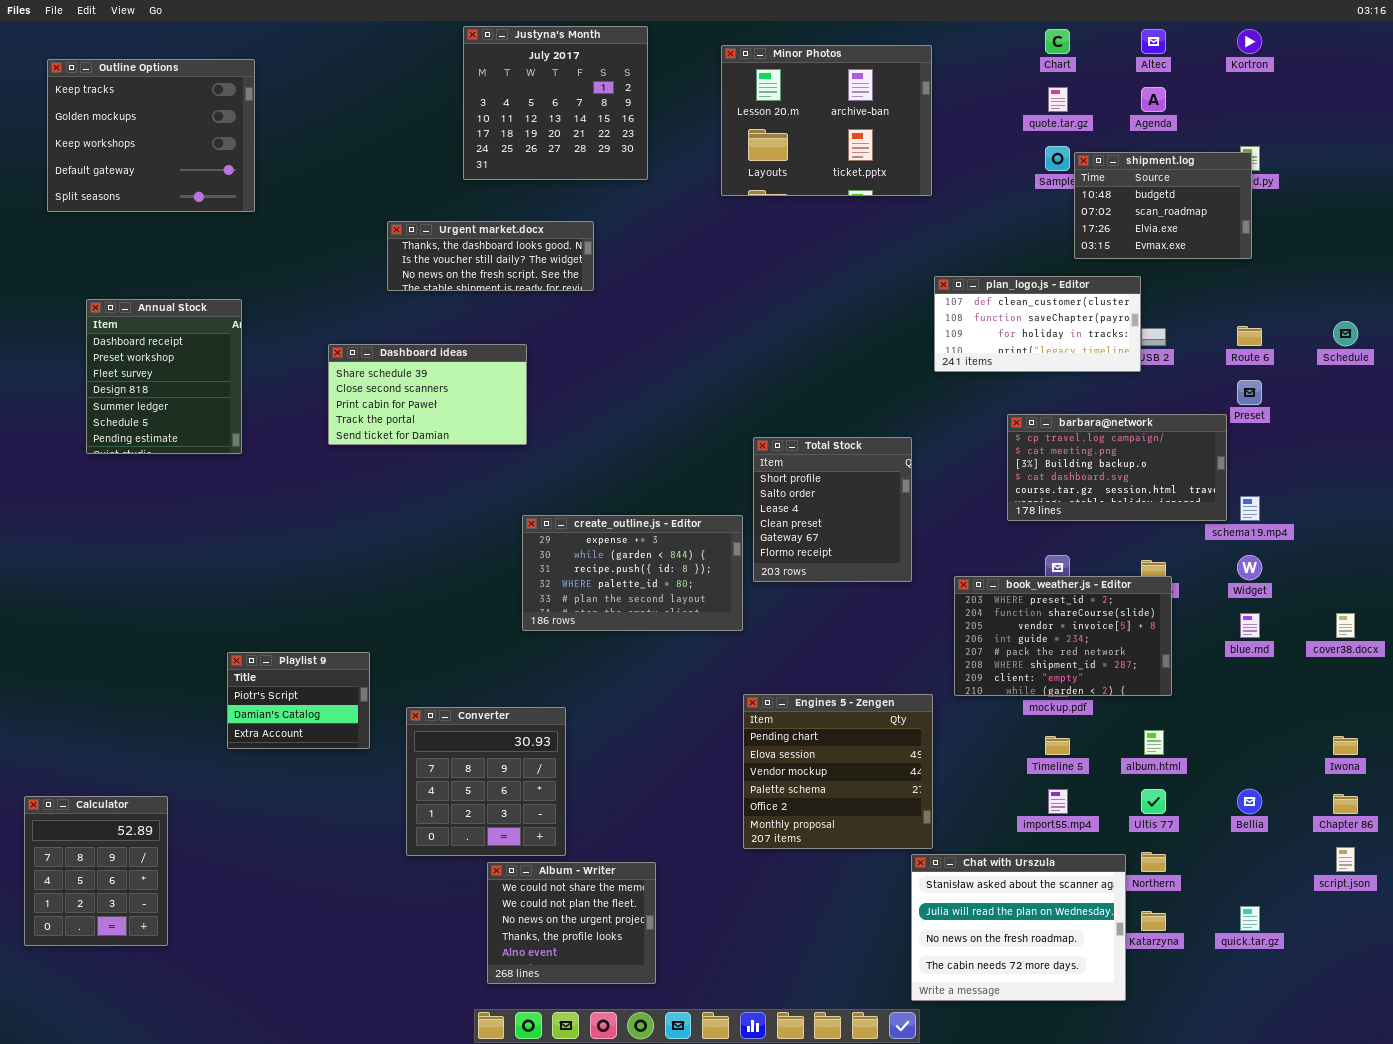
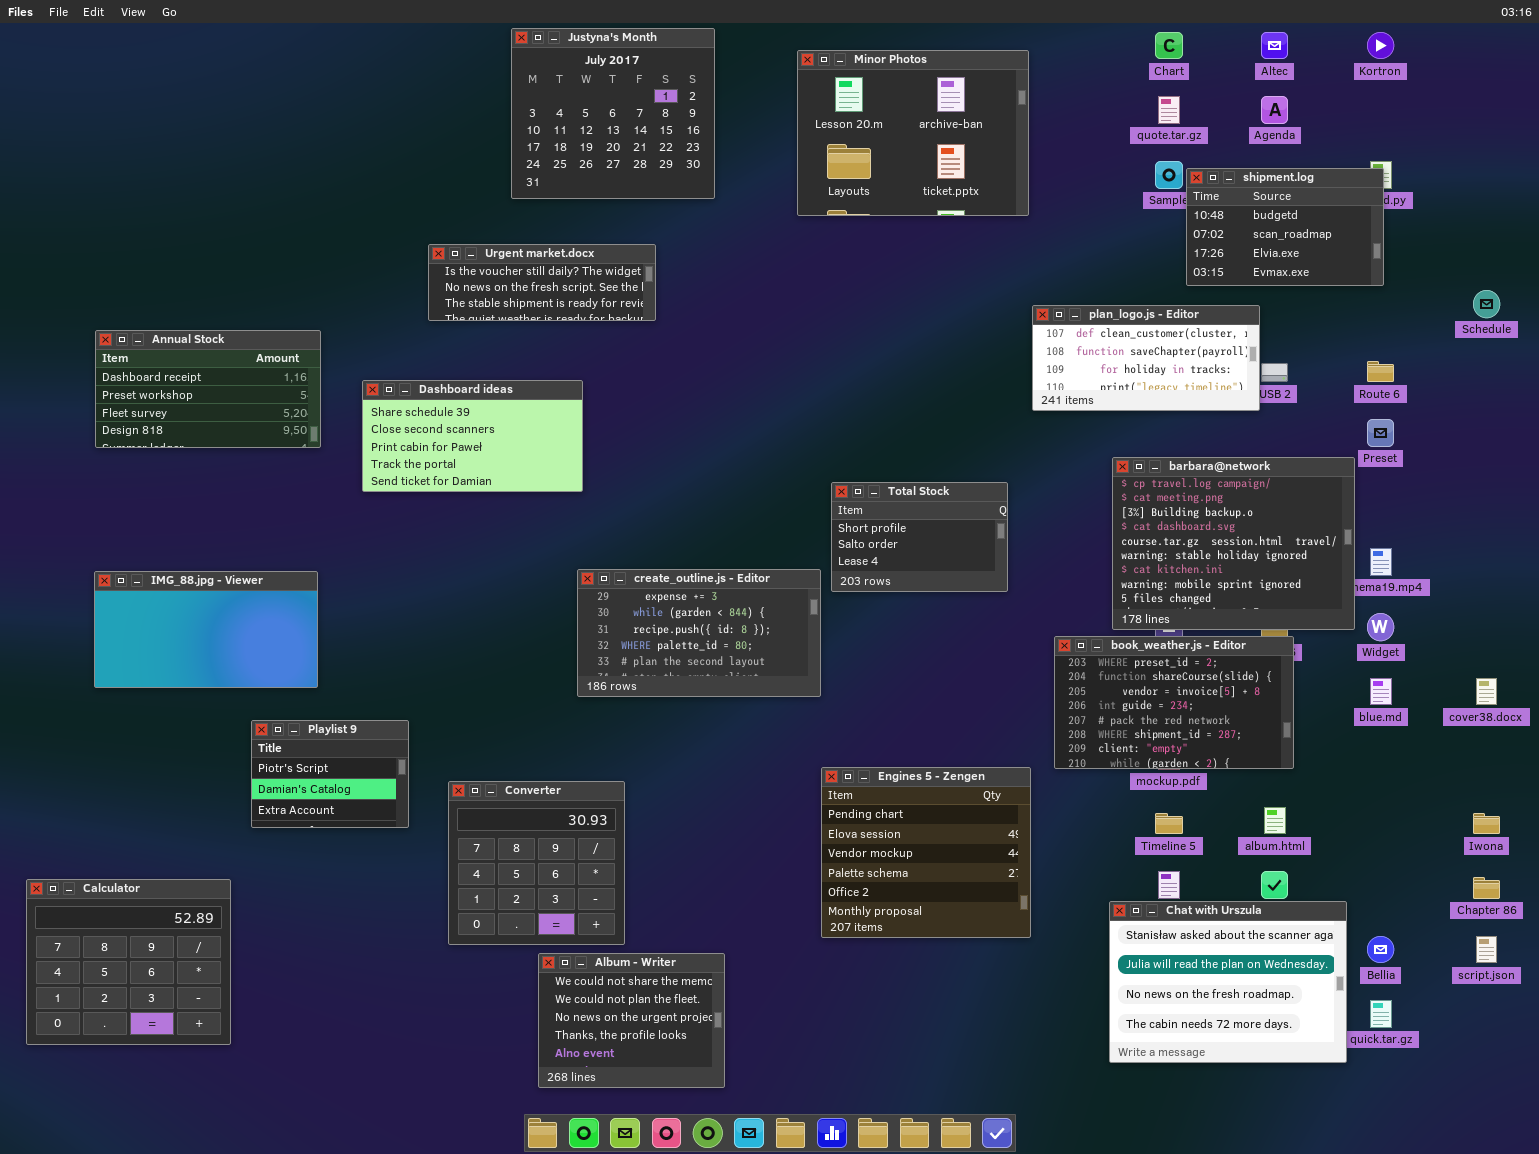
Outline Options: [47,59,255,212] -> none, closed
Urgent market.docx: [387,221,594,291] -> [428,244,656,321], scrolled down 1 row
Annual Stock: [86,299,242,454] -> [95,330,321,448], resized
Schedule: [1333,321,1358,346] -> [1473,290,1500,318], moved
barbara@network: [1007,414,1227,521] -> [1112,457,1355,630], resized
Total Stock: [753,437,912,582] -> [831,482,1008,592], resized
IMG_88.jpg - Viewer: none -> [94,571,318,688], opened
Bellia: [1237,789,1262,814] -> [1367,936,1394,963], moved
Calculator: [24,796,168,946] -> [26,879,231,1045], resized
Chat with Urszula: [911,854,1126,1001] -> [1109,901,1347,1063], moved

